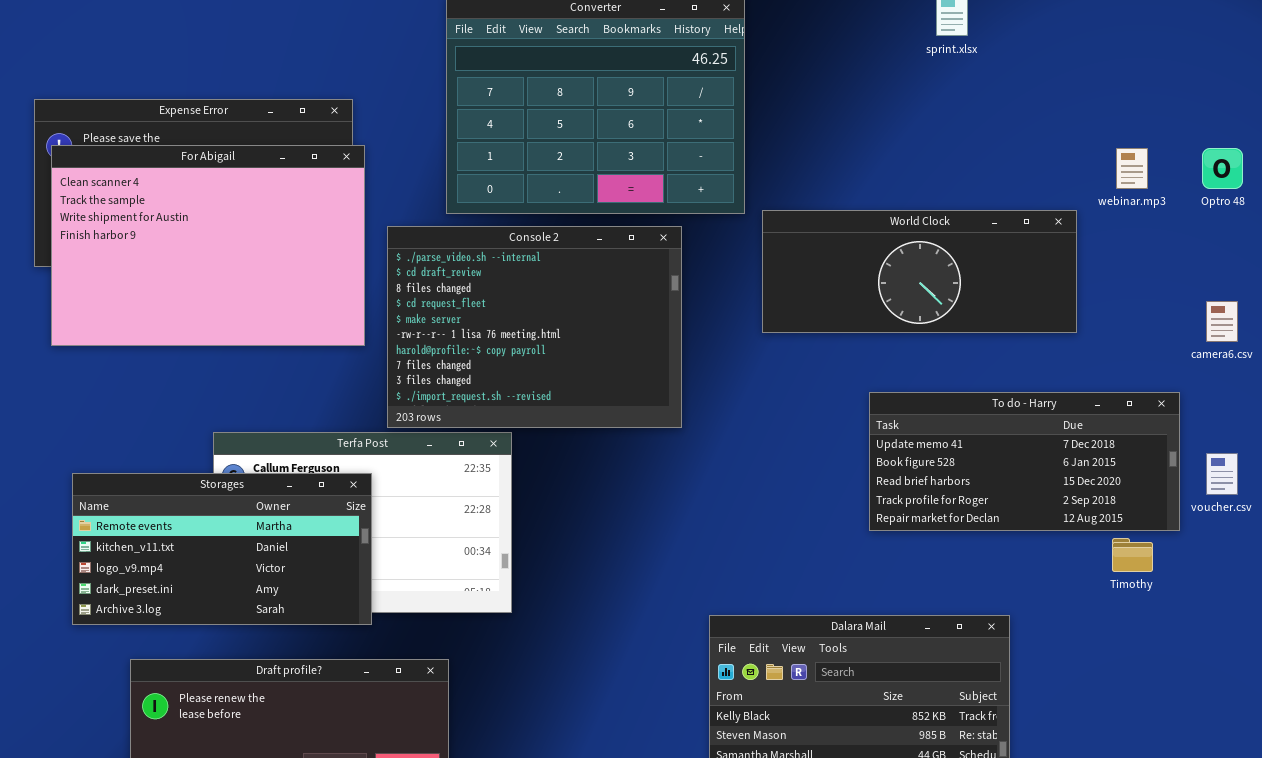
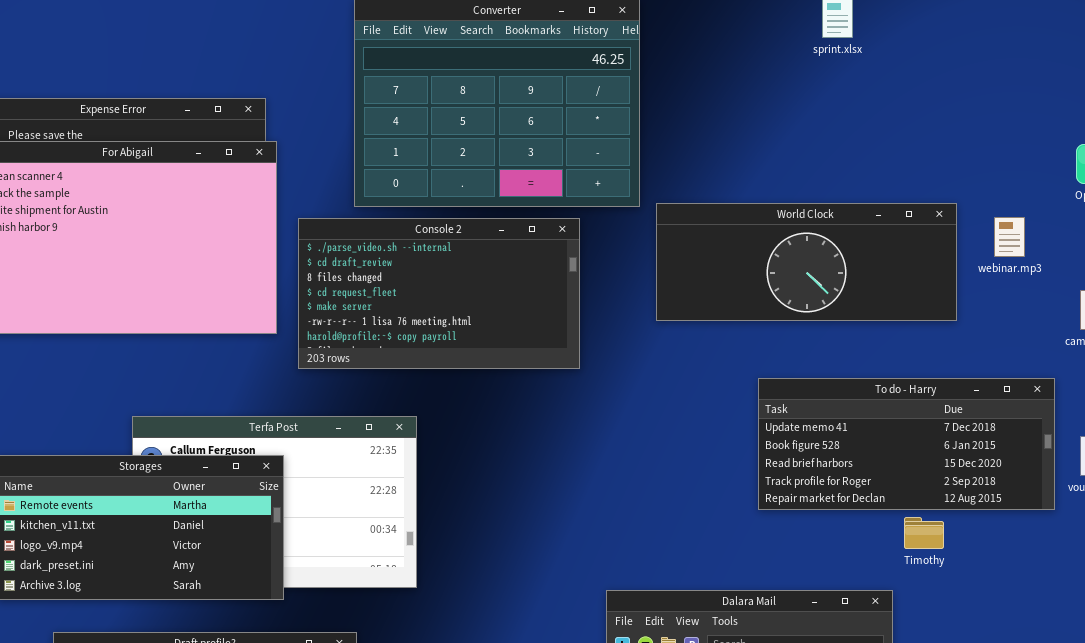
webinar.mp3: [1116,148,1148,189] -> [994,217,1025,257], moved
Console 2: [387,226,682,428] -> [298,218,580,369], resized
Timothy: [1112,538,1153,572] -> [904,517,944,549], moved

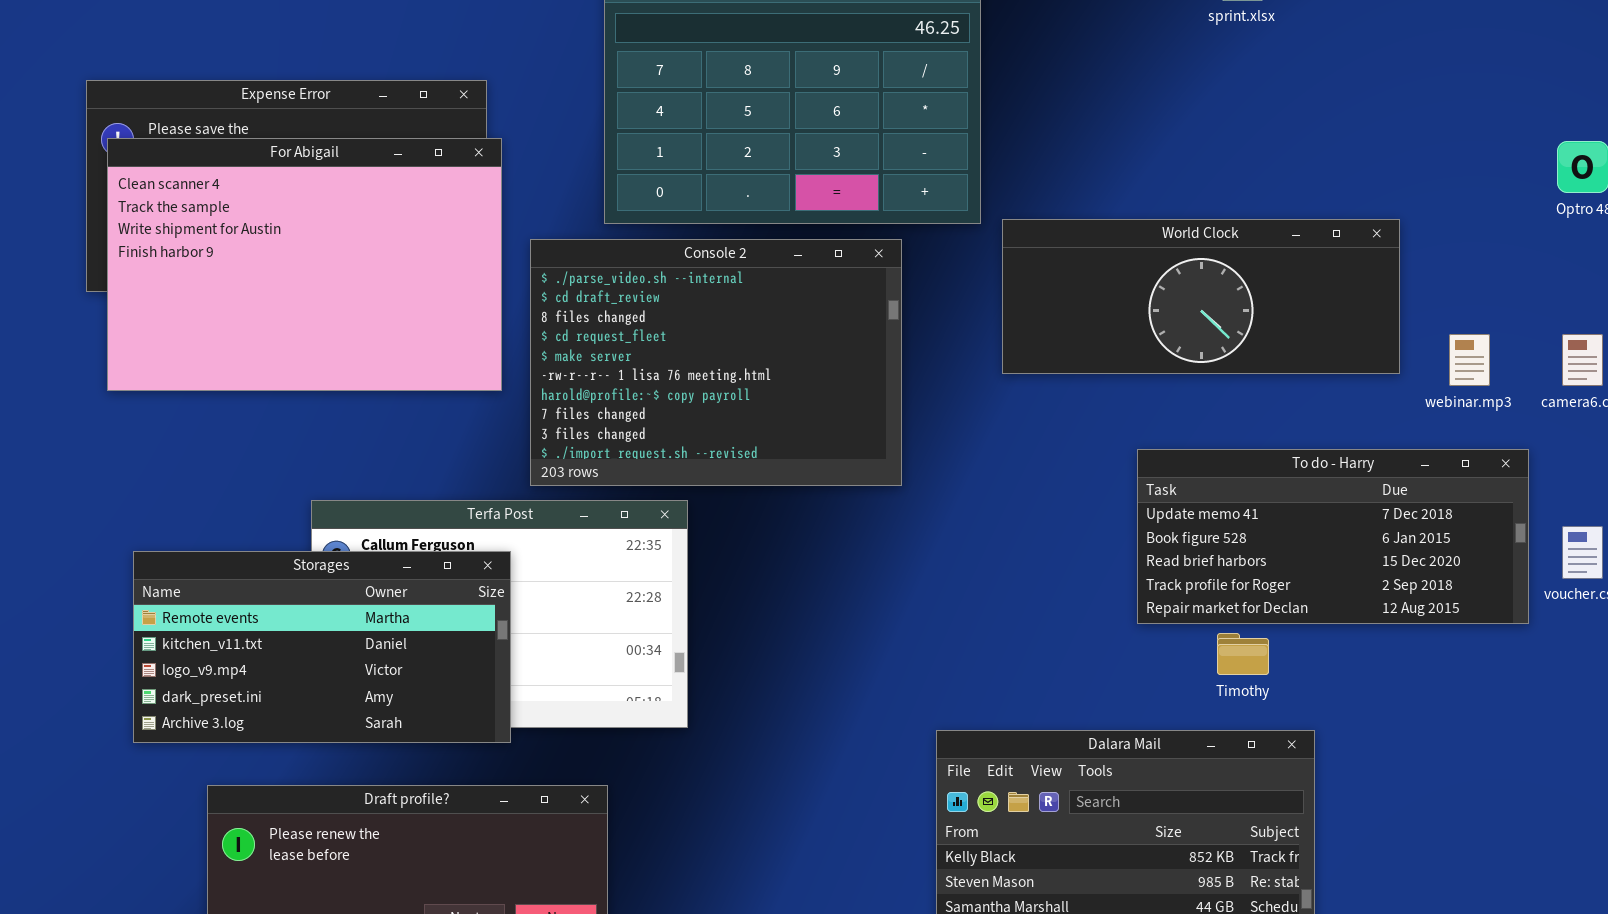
webinar.mp3: [994,217,1025,257] -> [1449,334,1490,386], moved
Console 2: [298,218,580,369] -> [530,239,902,486], resized
Timothy: [904,517,944,549] -> [1217,633,1269,675], moved

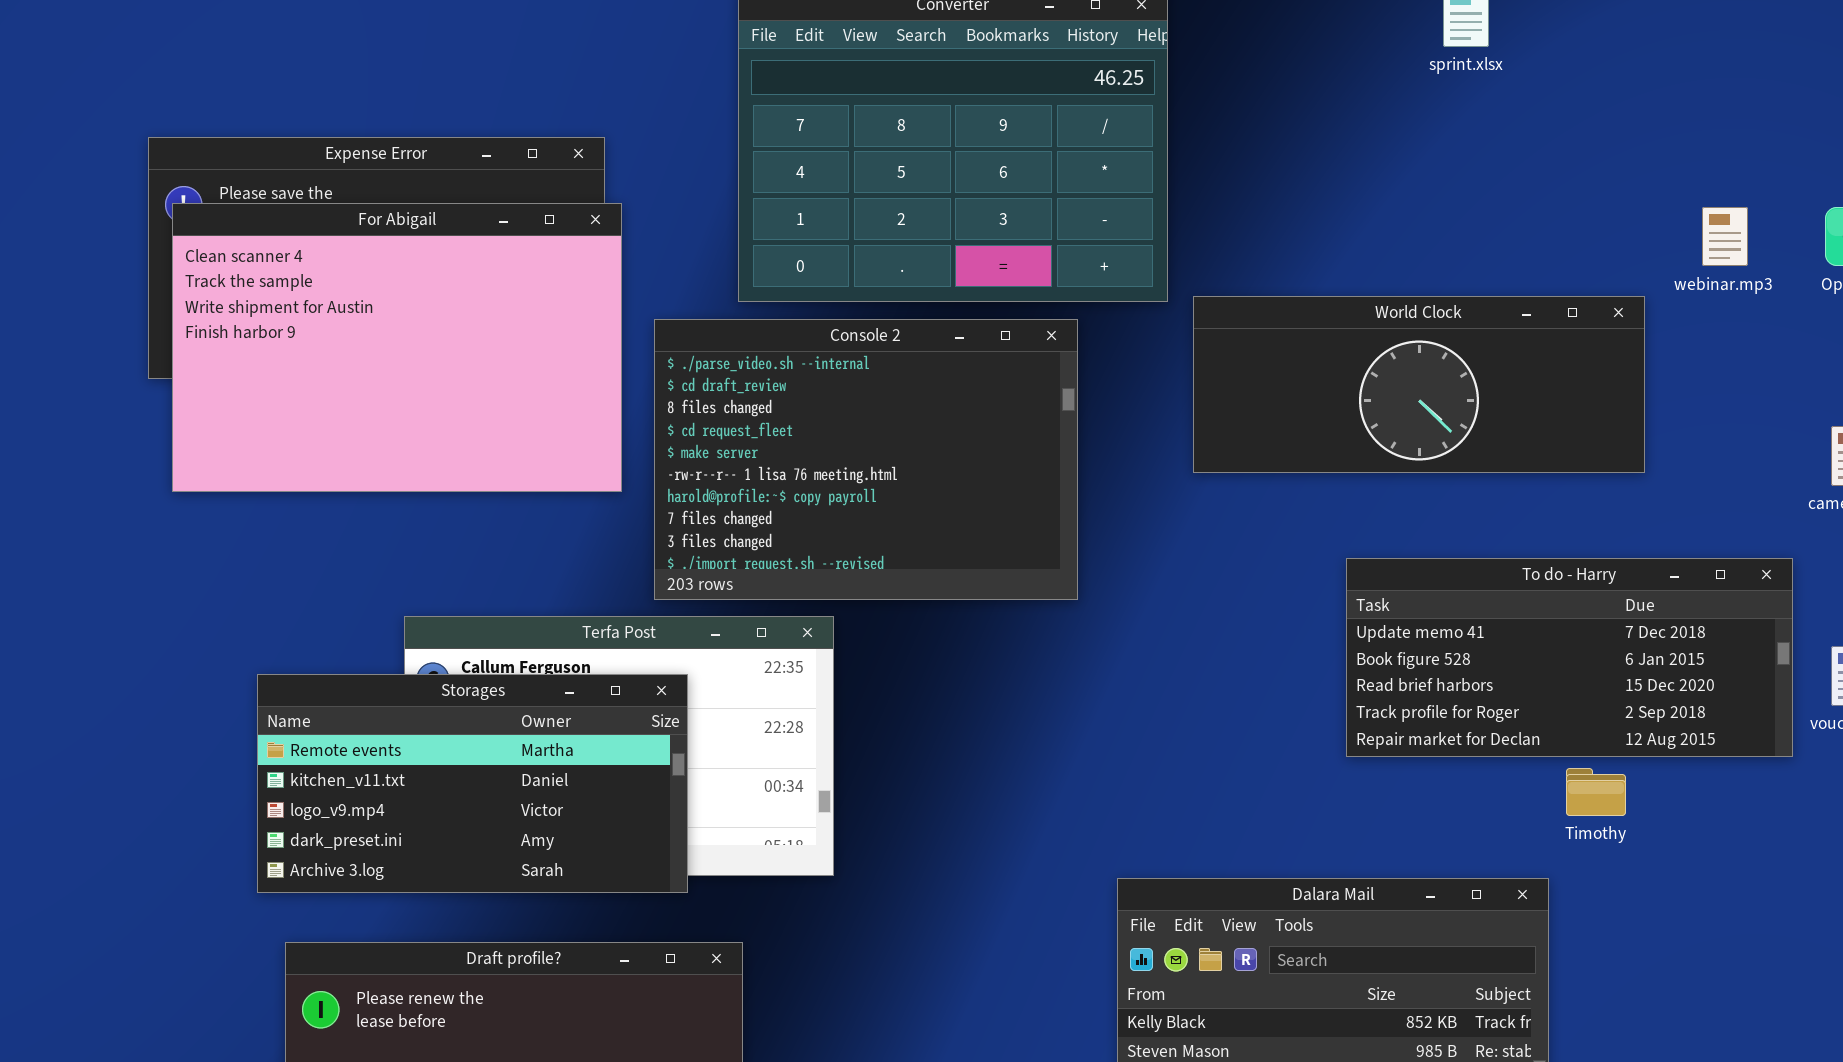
webinar.mp3: [1449,334,1490,386] -> [1702,207,1748,266], moved
Storages: [133,551,511,743] -> [257,674,688,893], moved
Timothy: [1217,633,1269,675] -> [1566,768,1626,816], moved

